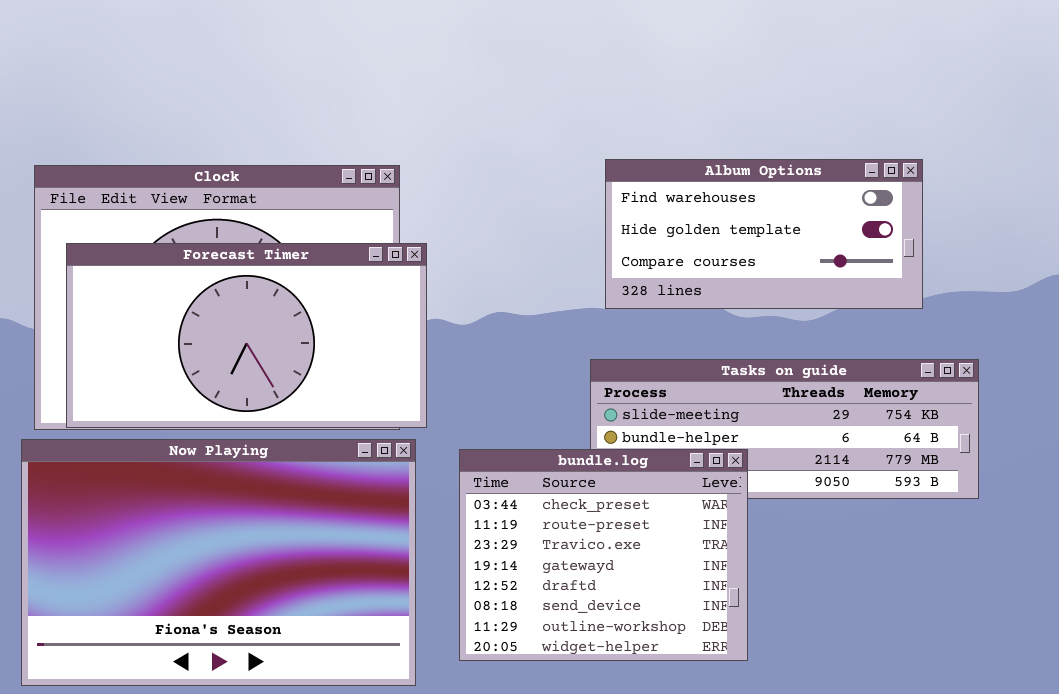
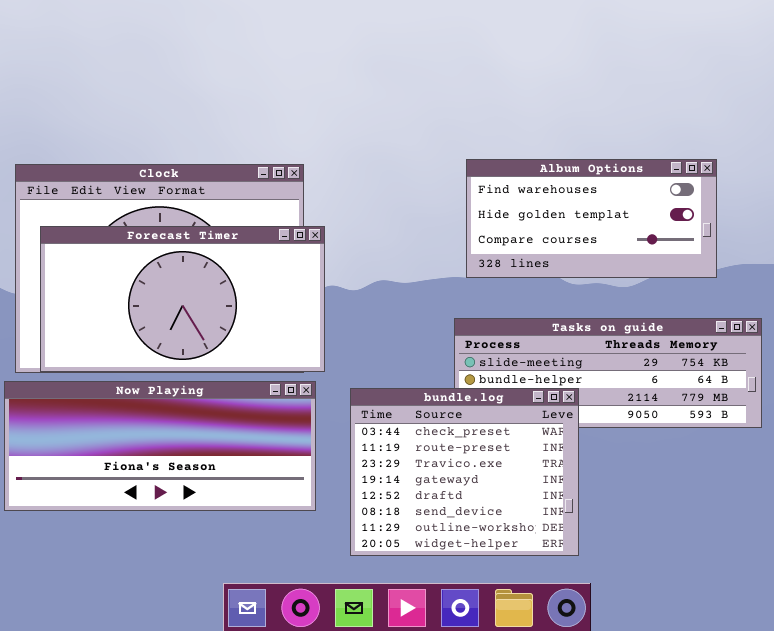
Now Playing: [21,439,416,686] -> [4,381,316,511], resized

